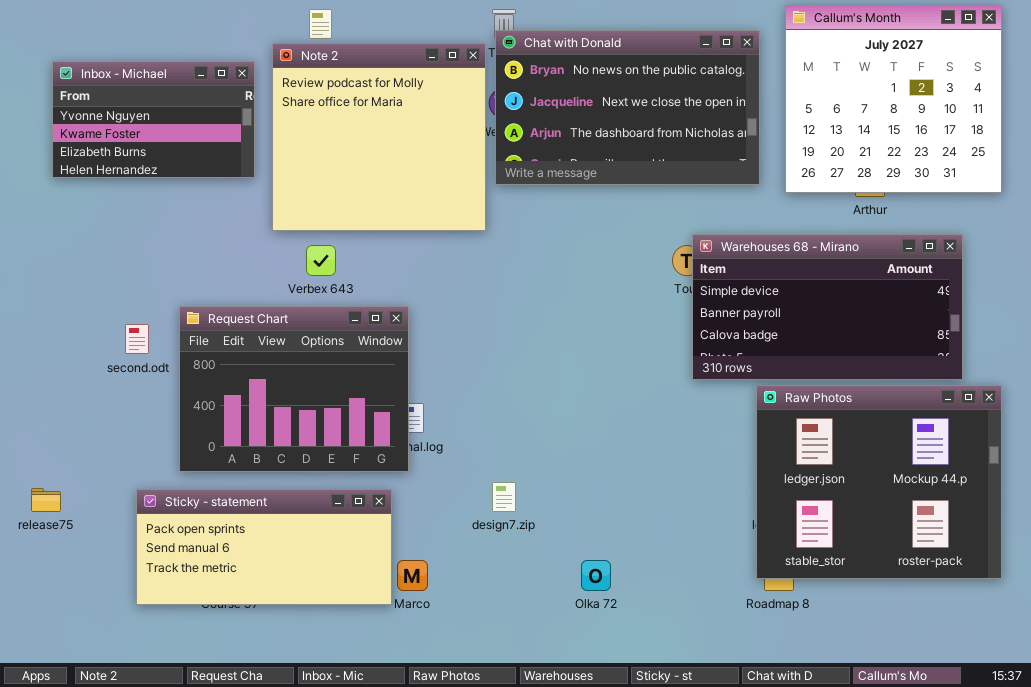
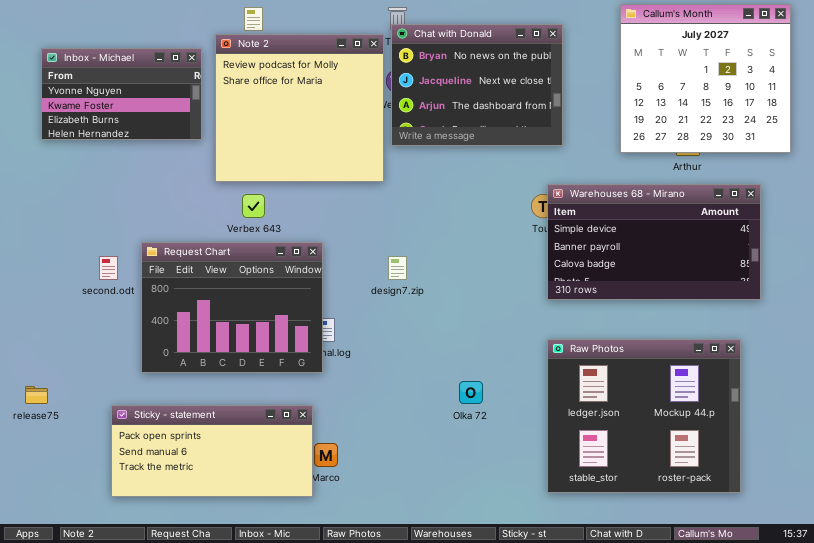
Chat with Donald: [495,30,760,185] -> [391,24,563,146], resized
Raw Photos: [756,385,1002,579] -> [547,339,741,493], moved
design7.zip: [492,482,516,512] -> [388,256,407,280], moved
Sticky - statement: [136,489,392,605] -> [111,405,313,497], moved
Olka 72: [581,560,611,591] -> [459,381,483,404], moved

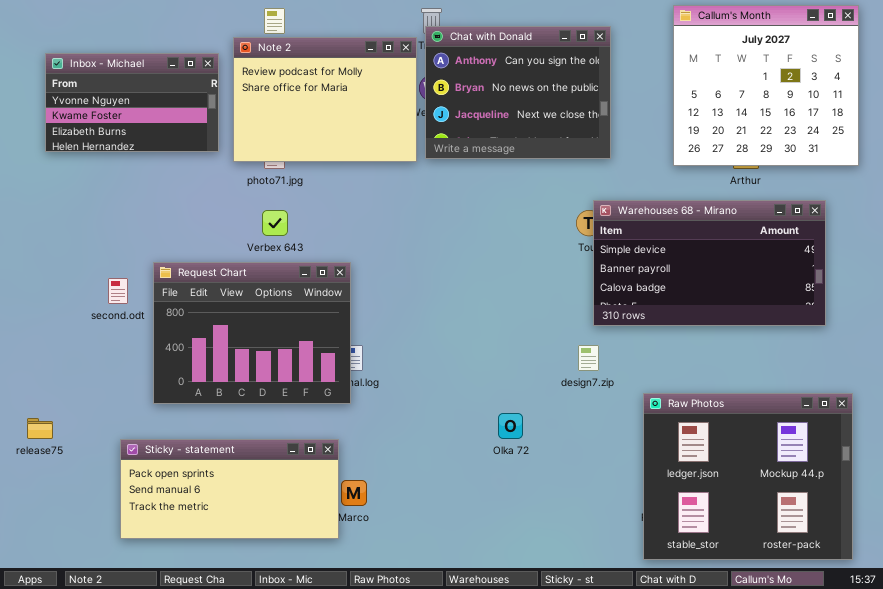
Chat with Donald: [391,24,563,146] -> [425,26,611,159], scrolled up 1 row
Note 2: [215,34,384,182] -> [233,37,417,162], resized
design7.zip: [388,256,407,280] -> [578,345,599,371], moved
Raw Photos: [547,339,741,493] -> [643,393,853,560], moved

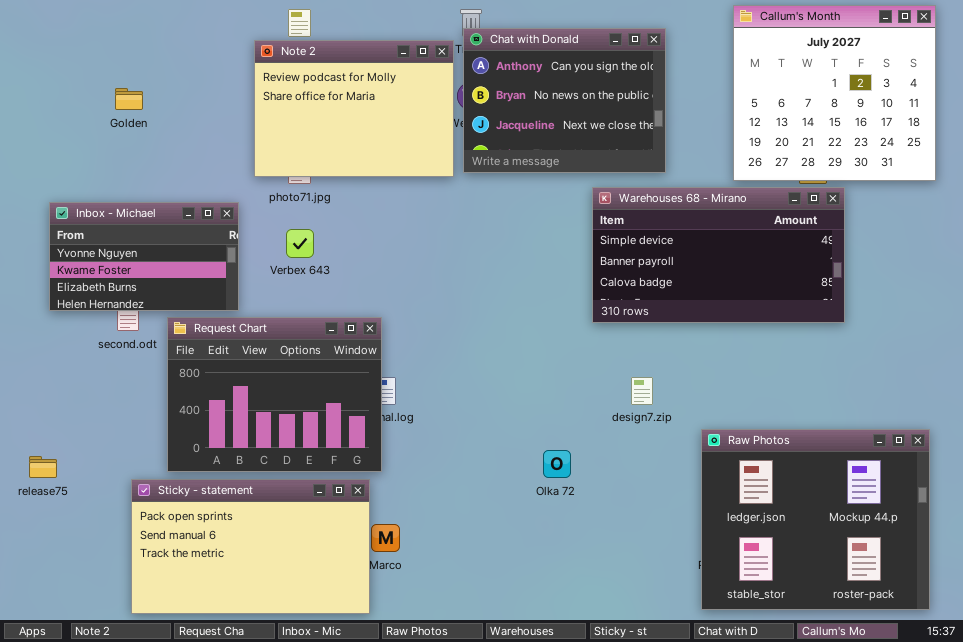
Inbox - Michael: [45,53,219,152] -> [49,202,239,311], moved
Warehouses 68 - Mirano: [593,200,826,326] -> [592,187,845,323], moved
Request Chart: [153,262,351,404] -> [167,317,382,472], moved
Sticky - statement: [120,439,339,539] -> [131,479,370,614], resized

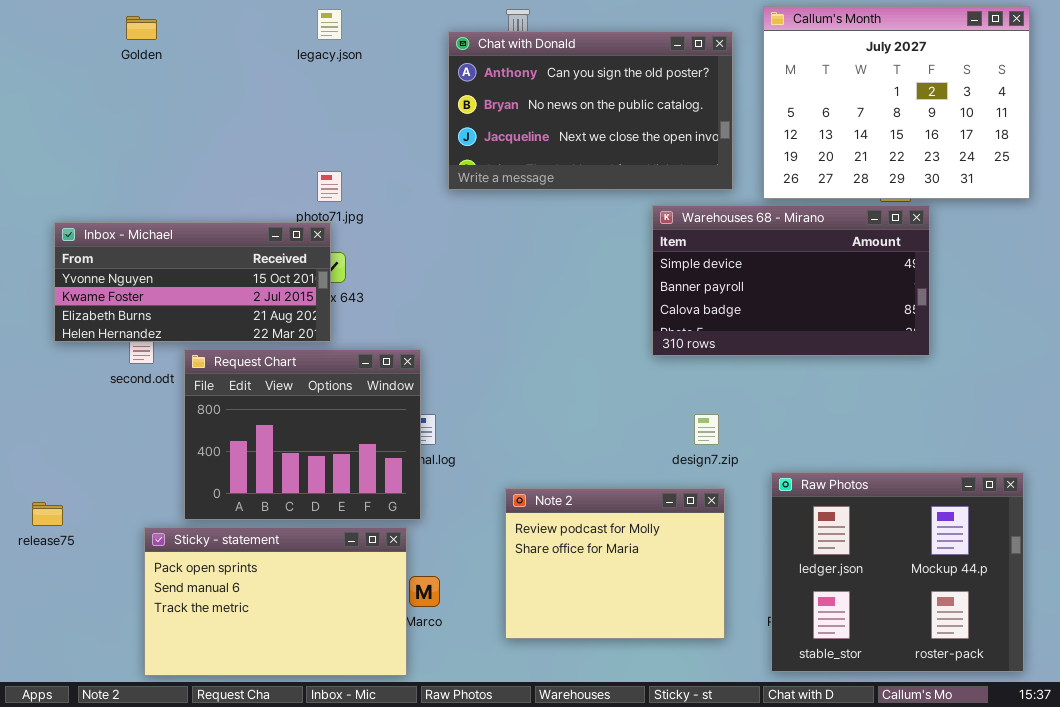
Callum's Month: [733,5,936,181] -> [763,6,1030,199], resized
Chat with Donald: [463,28,666,173] -> [448,31,733,190], resized
Note 2: [254,40,454,177] -> [505,488,725,639], moved
Golden: [115,88,143,110] -> [126,16,157,40], moved
Inbox - Michael: [49,202,239,311] -> [54,222,331,342], resized

